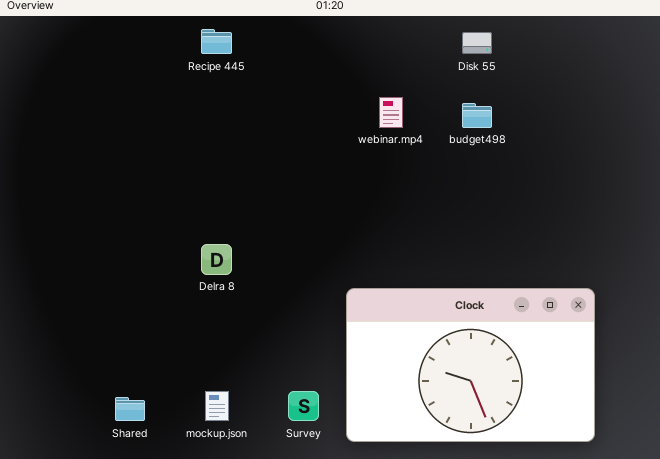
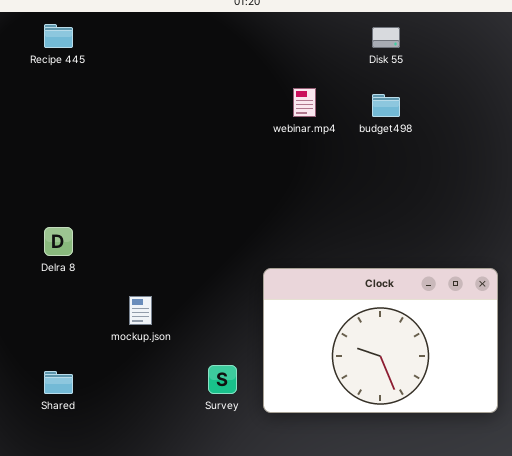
Recipe 445: [201,29,232,54] -> [44,24,73,48], moved
Delra 8: [201,244,232,275] -> [44,227,73,256], moved
mockup.json: [205,391,229,421] -> [129,296,152,325], moved

